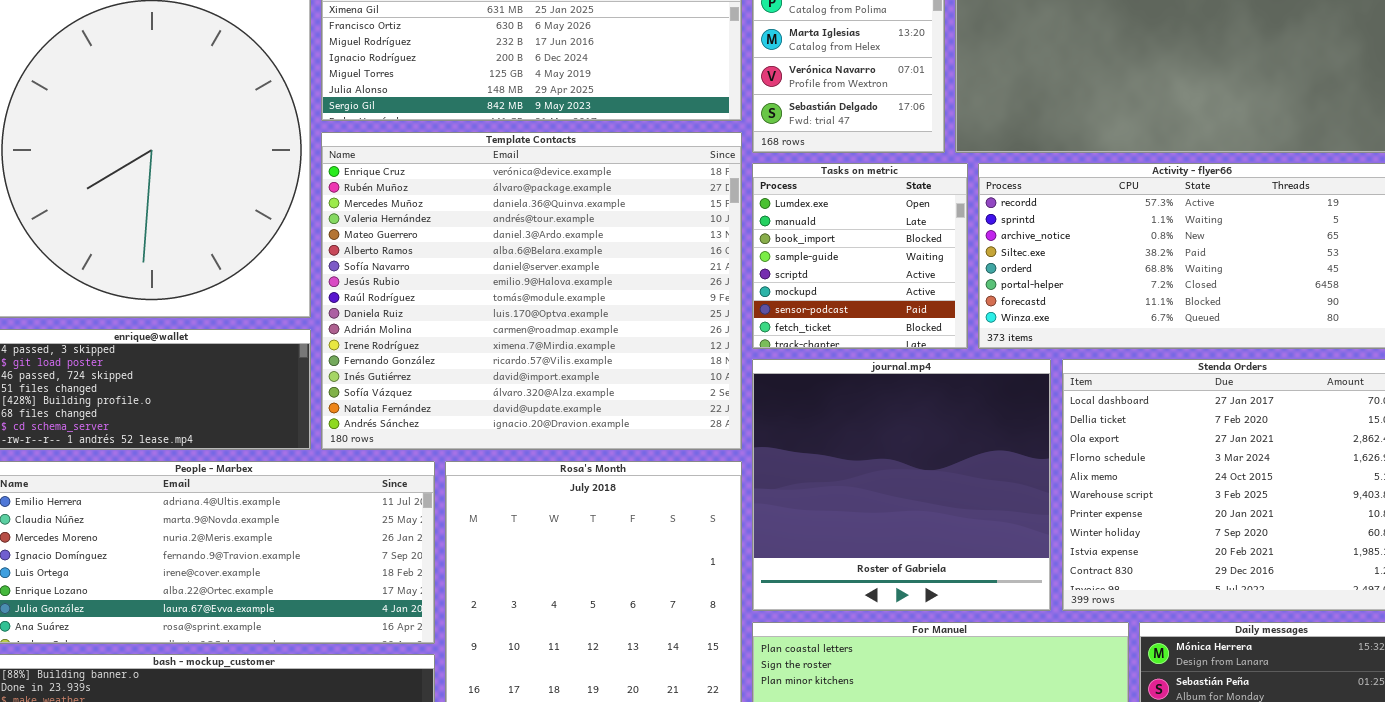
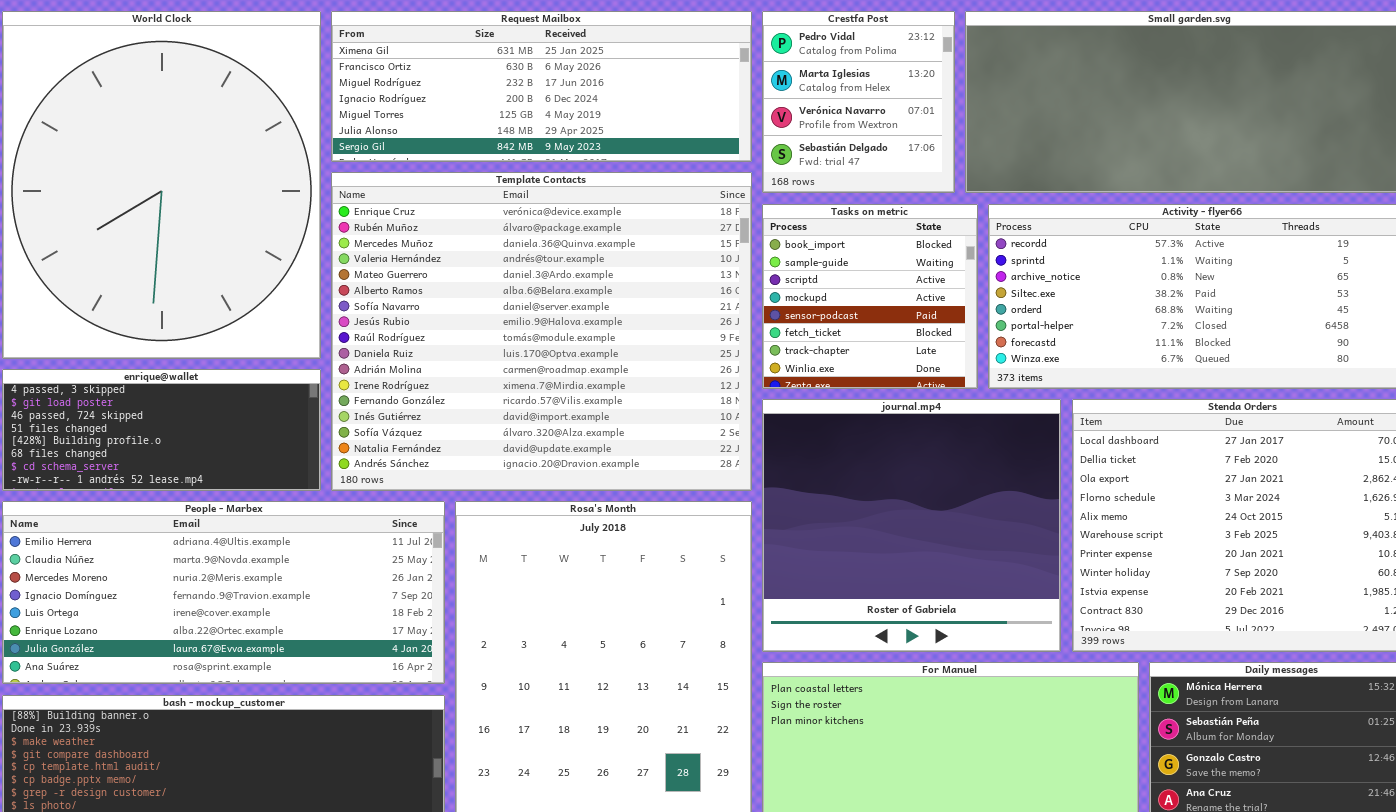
Tasks on metric: [752,163,968,349] -> [762,204,978,389], scrolled down 2 rows

